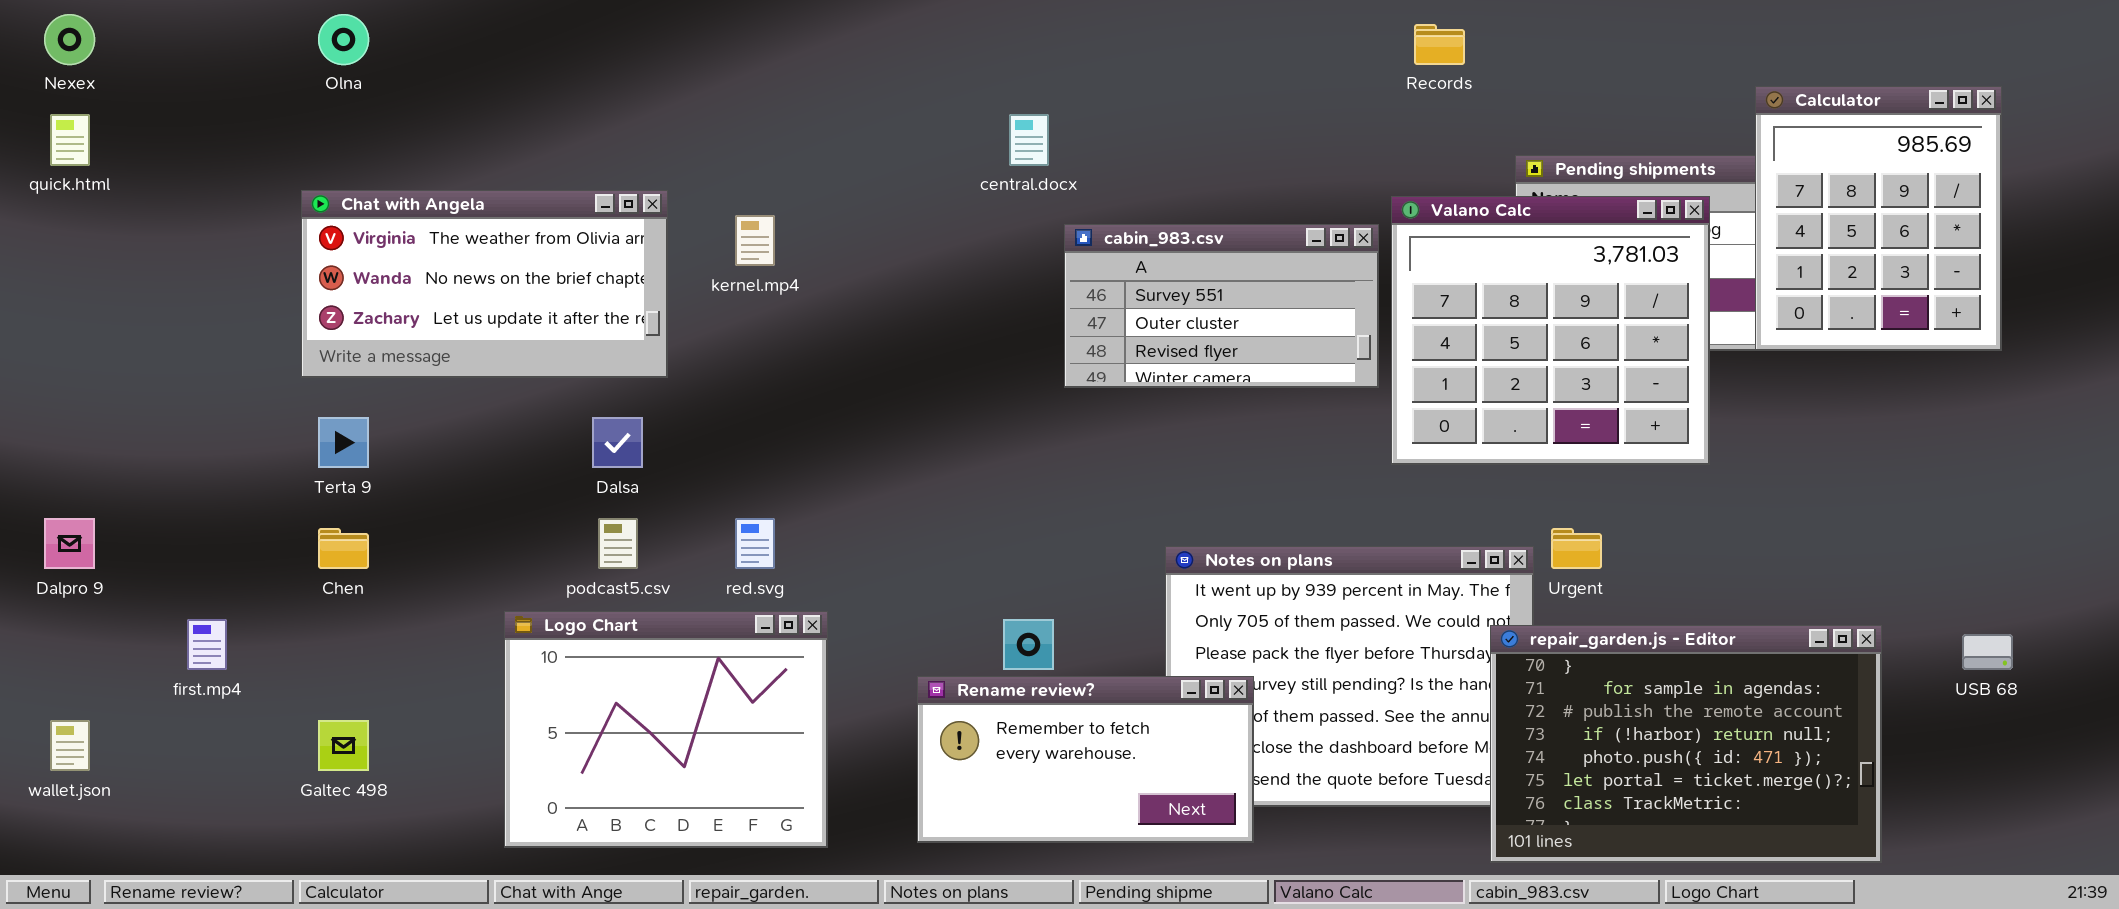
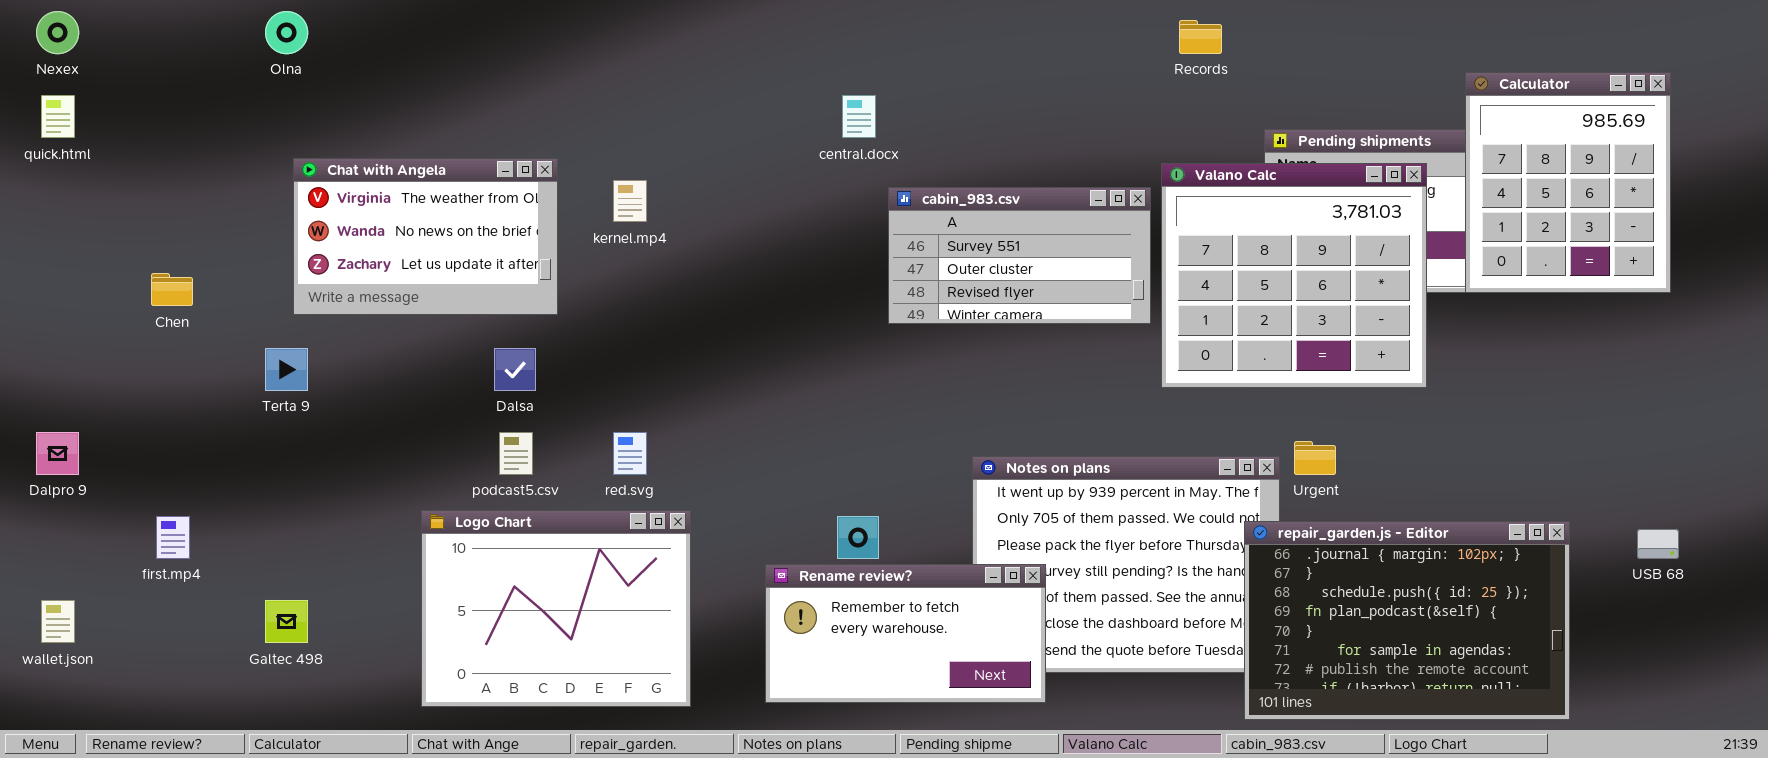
Chat with Angela: [301,190,668,378] -> [293,158,558,315], resized
Chen: [318,528,369,569] -> [151,273,193,306], moved
repair_garden.js - Editor: [1490,625,1882,863] -> [1244,521,1570,720], scrolled up 4 rows

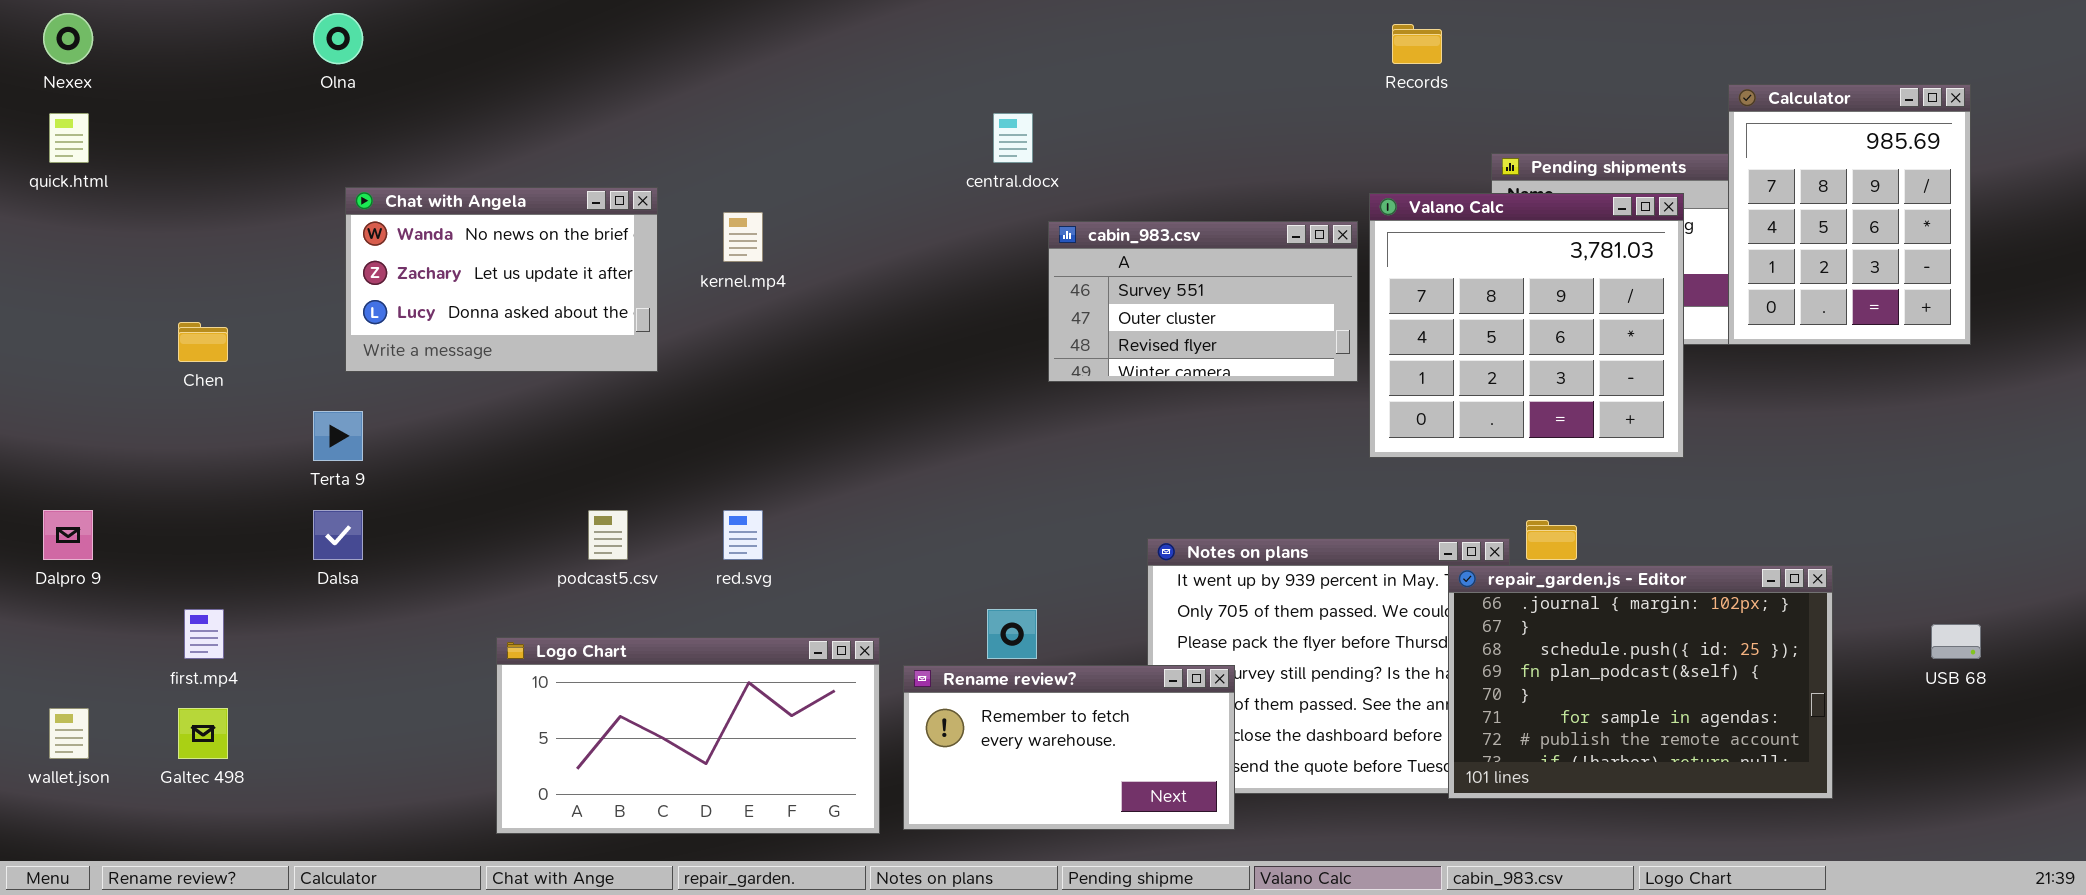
Chat with Angela: [293,158,558,315] -> [345,187,658,372], scrolled down 1 row
Dalsa: [494,348,536,391] -> [313,510,363,560], moved
Logo Chart: [421,510,691,707] -> [496,637,880,834], resized
repair_garden.js - Editor: [1244,521,1570,720] -> [1448,565,1833,799], moved
Galtec 498: [265,600,308,643] -> [178,708,228,759], moved

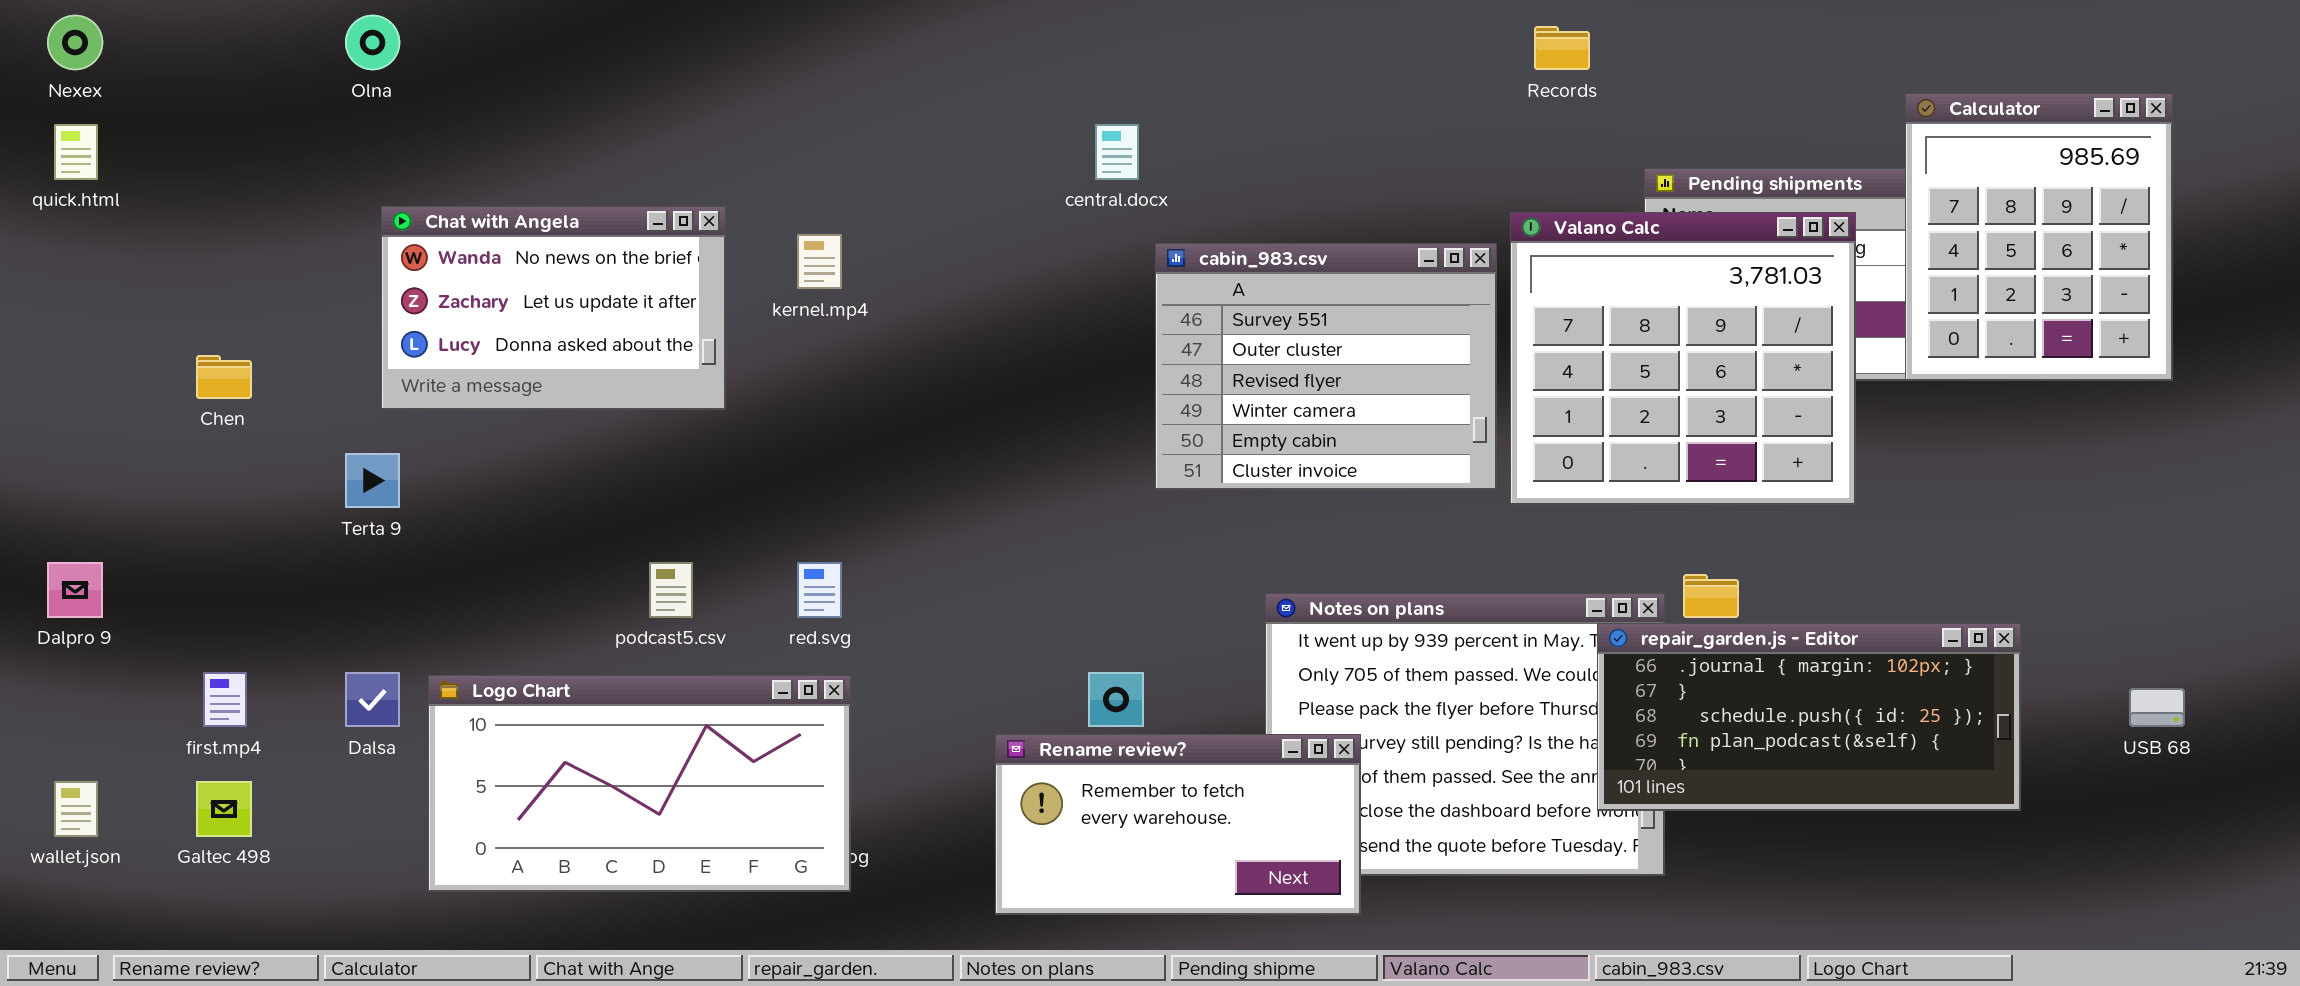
cabin_983.csv: [1048,221,1358,382] -> [1155,243,1497,490], resized
Dalsa: [313,510,363,560] -> [345,672,400,727], moved
repair_garden.js - Editor: [1448,565,1833,799] -> [1597,623,2021,811], resized
Logo Chart: [496,637,880,834] -> [428,675,851,892], moved

